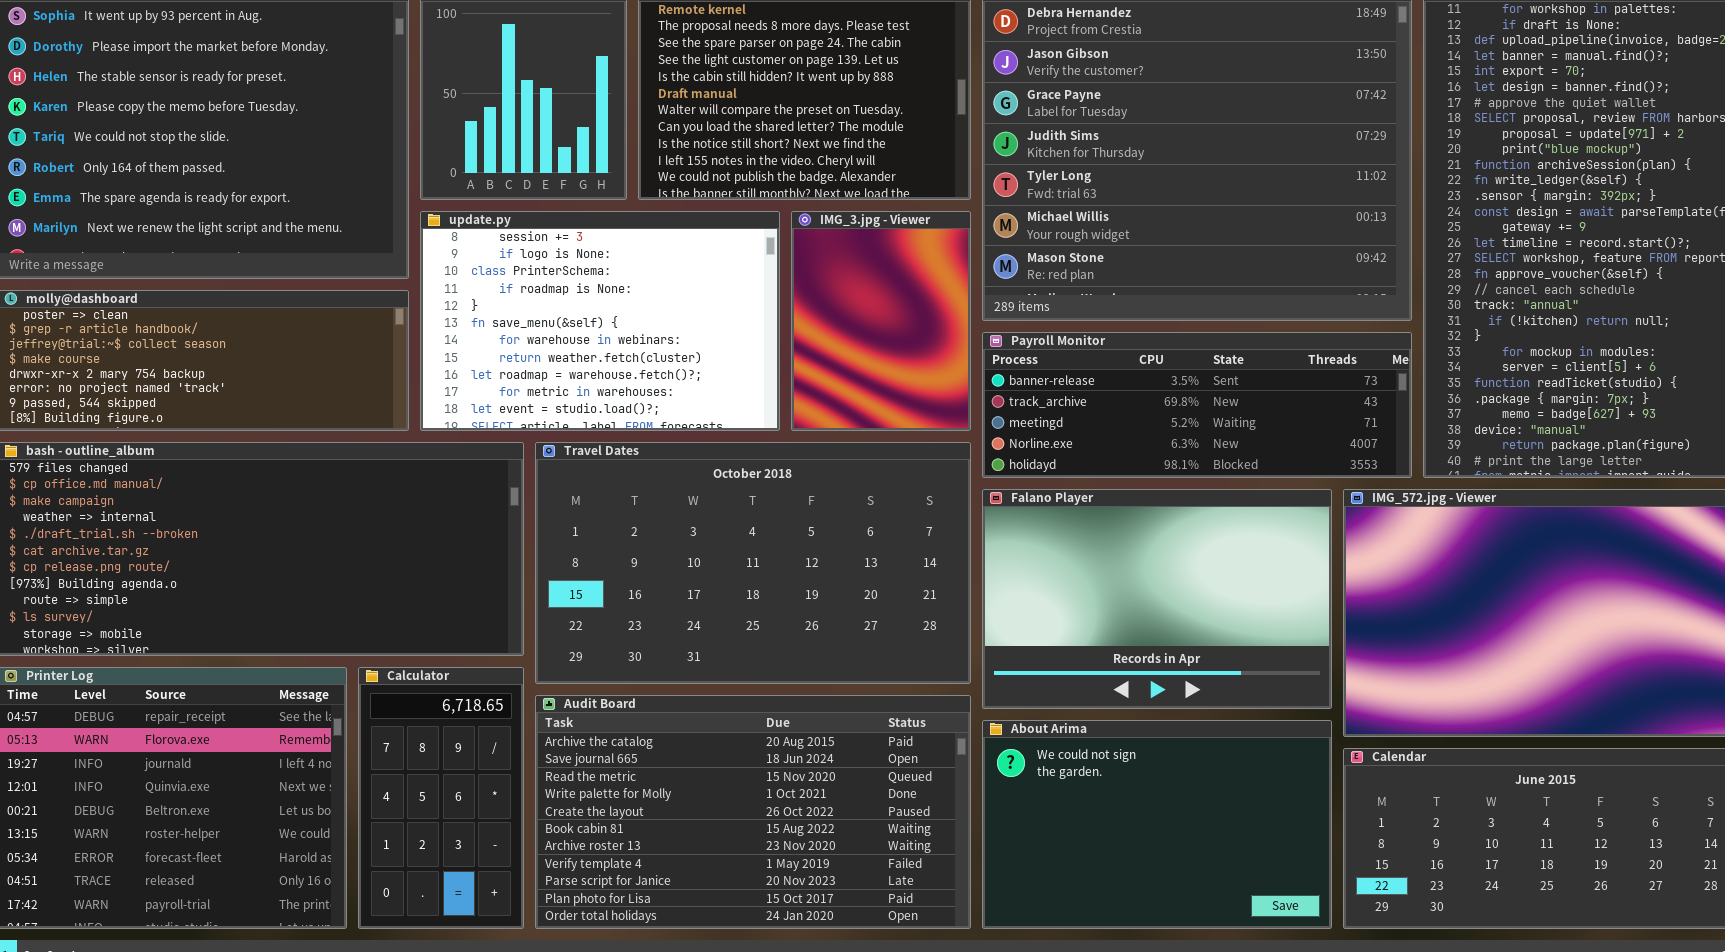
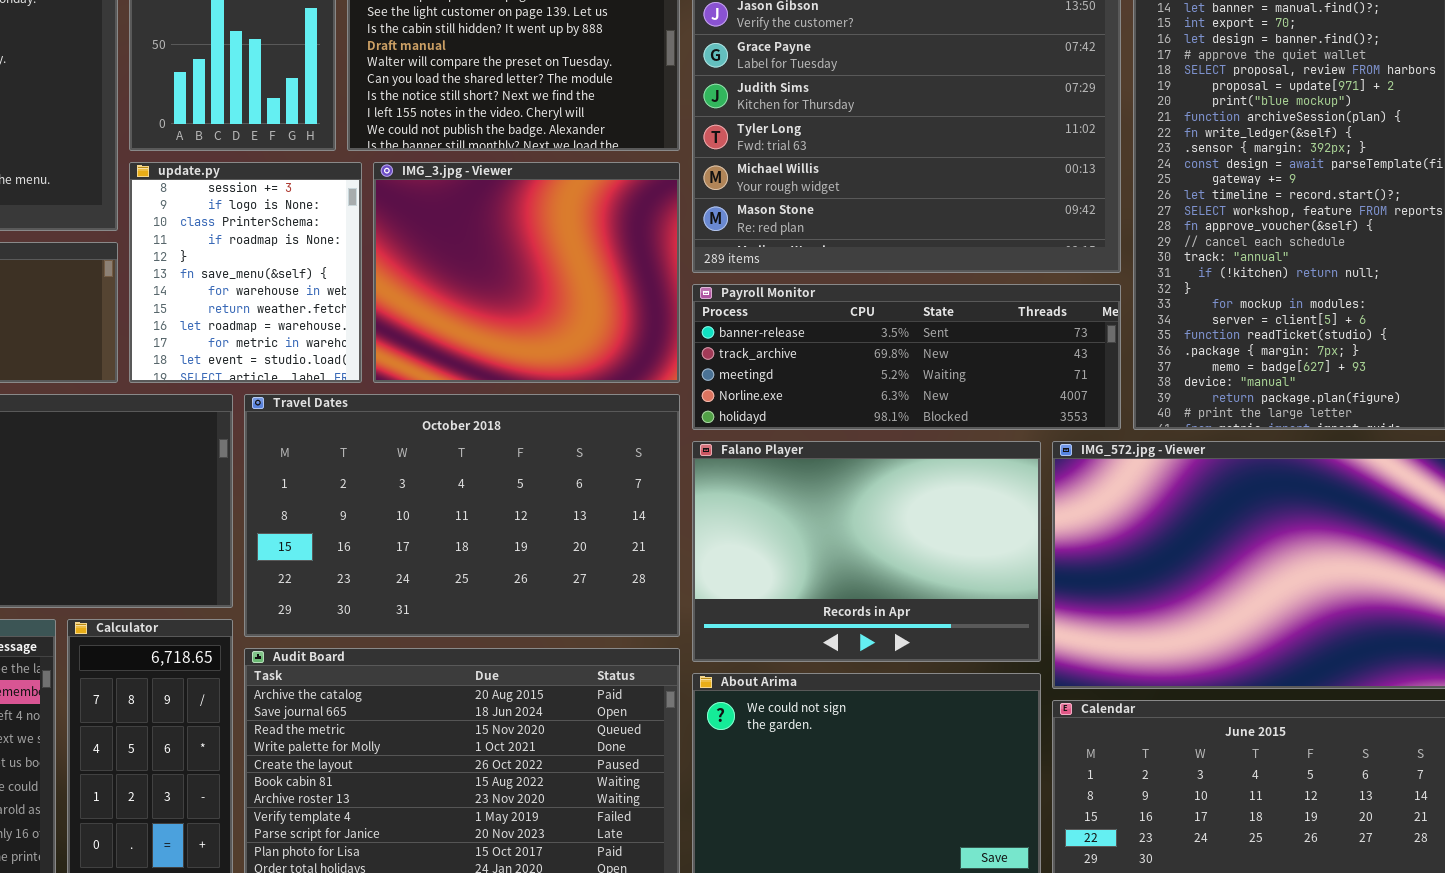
update.py: [420,211,780,431] -> [129,162,362,383], resized
IMG_3.jpg - Viewer: [791,211,971,431] -> [373,162,680,383], resized

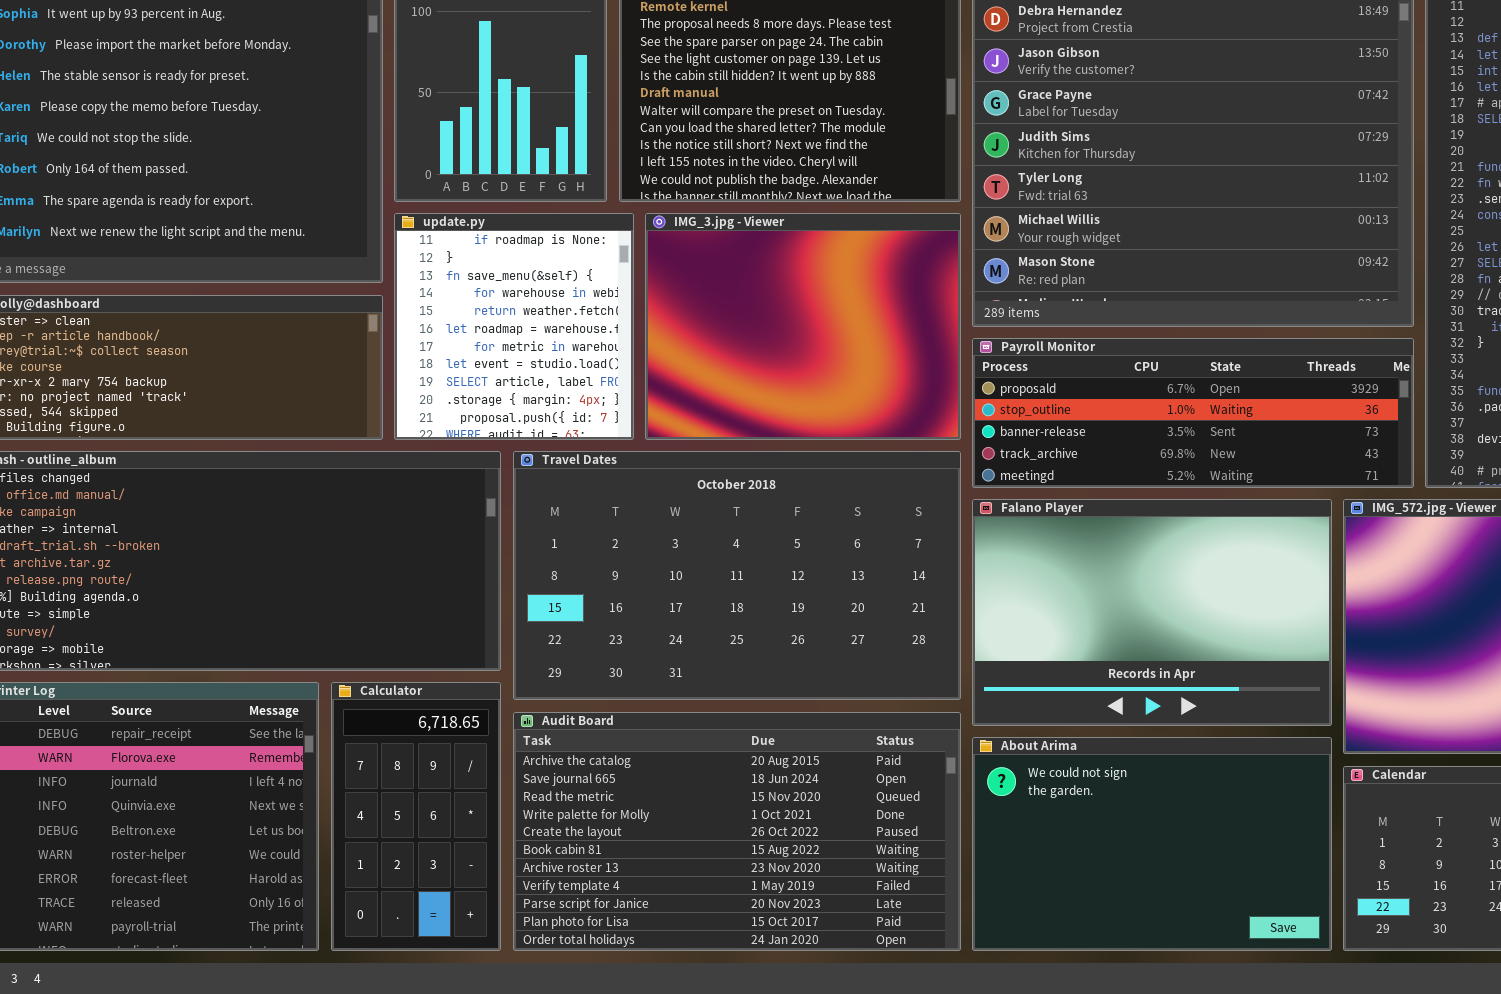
update.py: [129,162,362,383] -> [394,213,634,440], scrolled down 3 rows
Payroll Monitor: [692,284,1121,430] -> [972,338,1414,488], scrolled up 2 rows

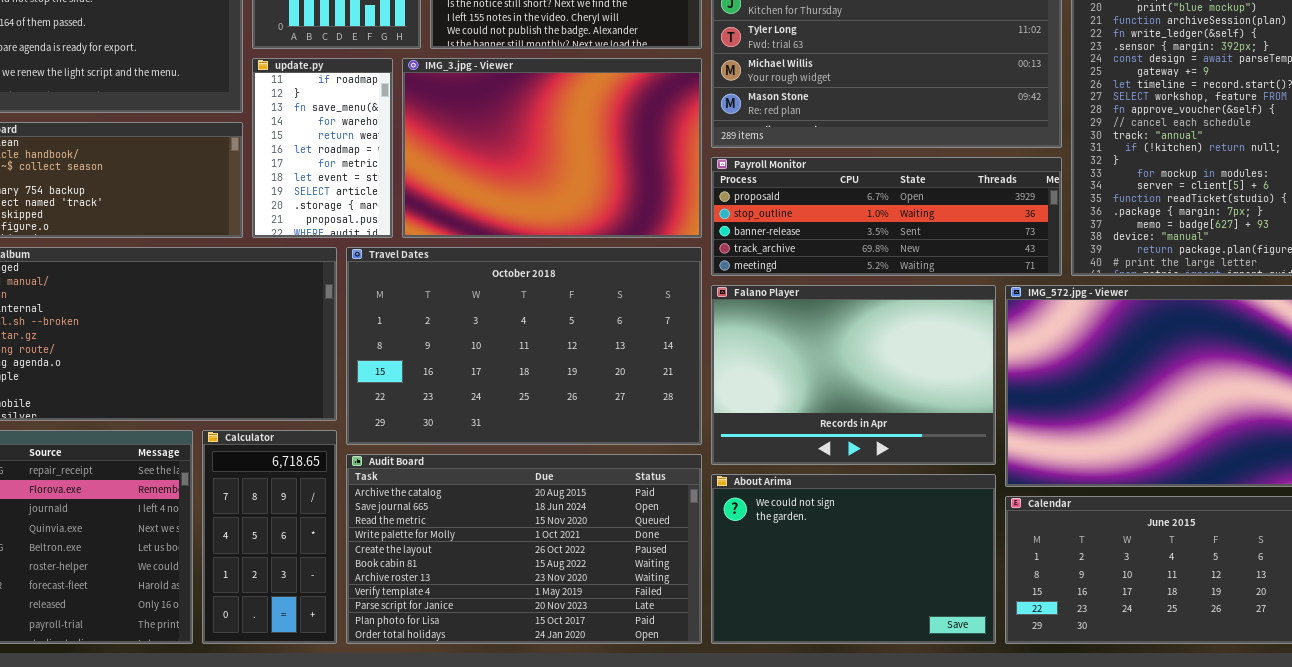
update.py: [394,213,634,440] -> [252,58,393,238], resized
IMG_3.jpg - Viewer: [645,213,961,440] -> [402,58,702,238], resized

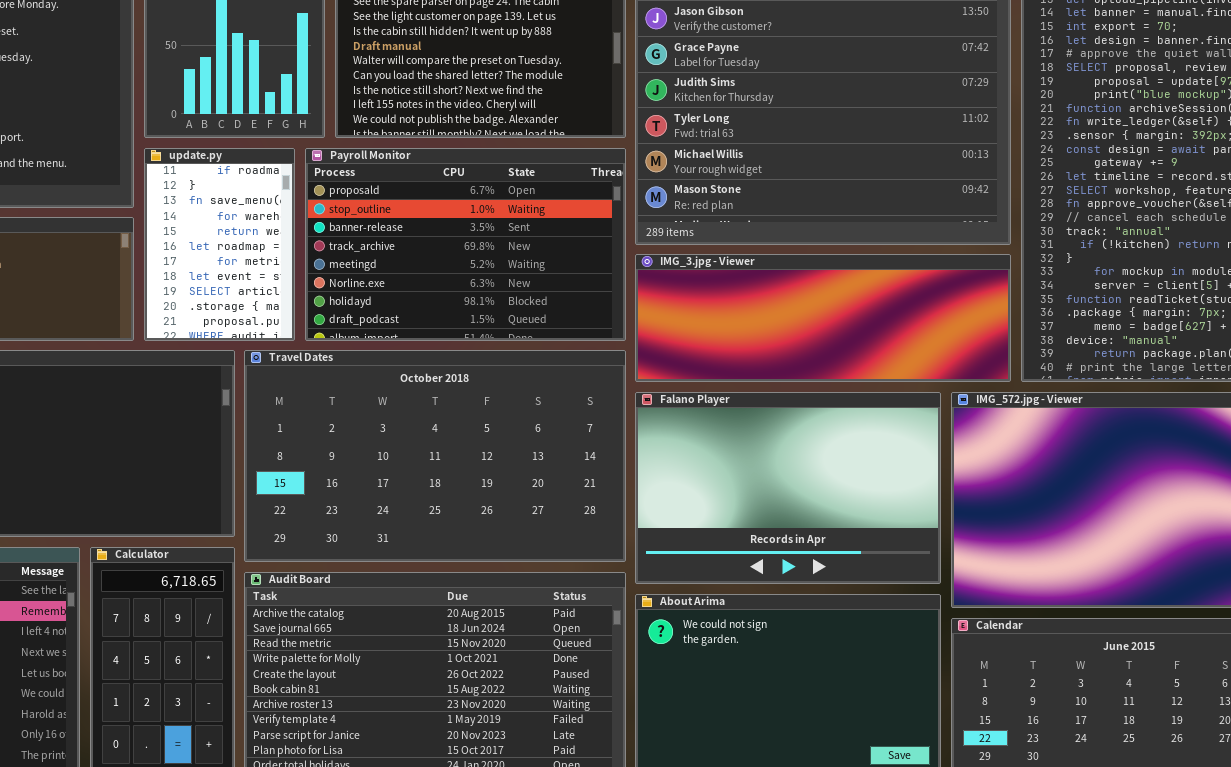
IMG_3.jpg - Viewer: [402,58,702,238] -> [635,254,1011,382], moved, resized
Payroll Monitor: [711,157,1062,276] -> [305,148,626,341], moved, resized

